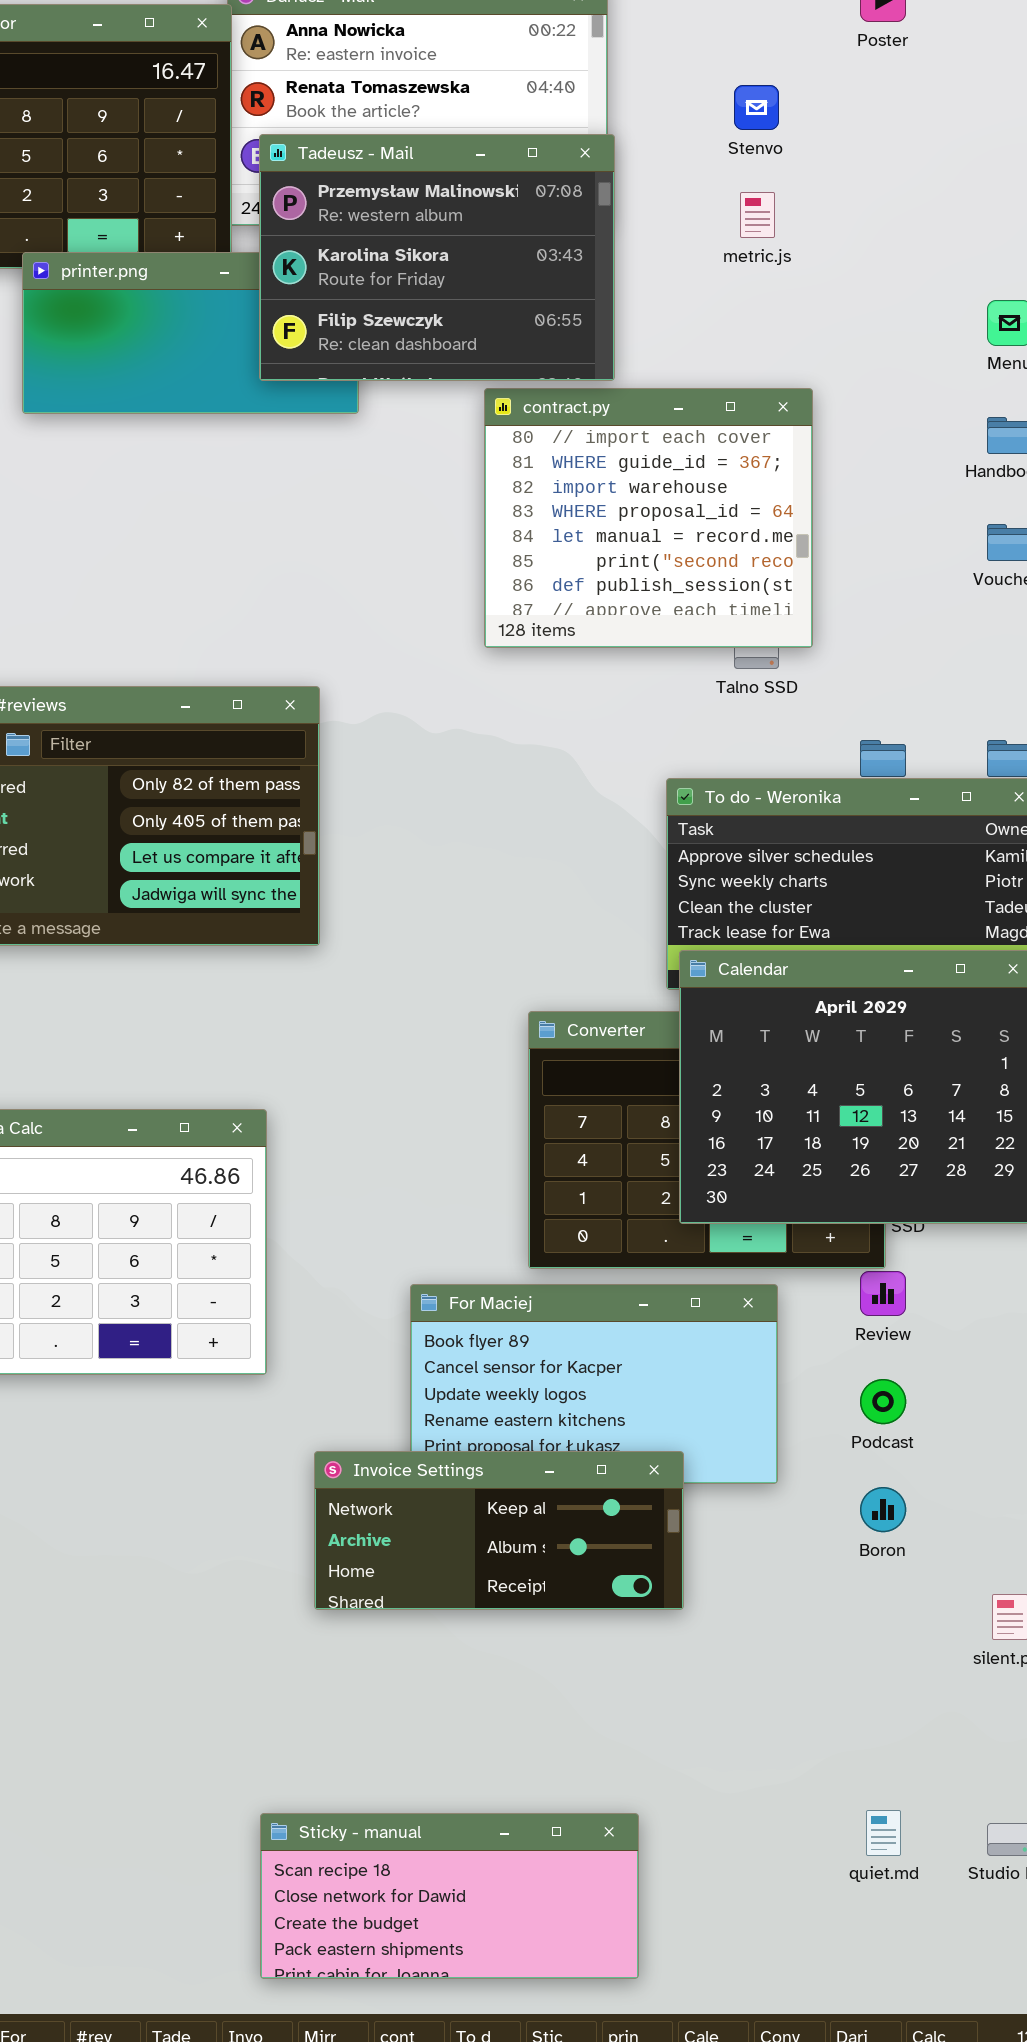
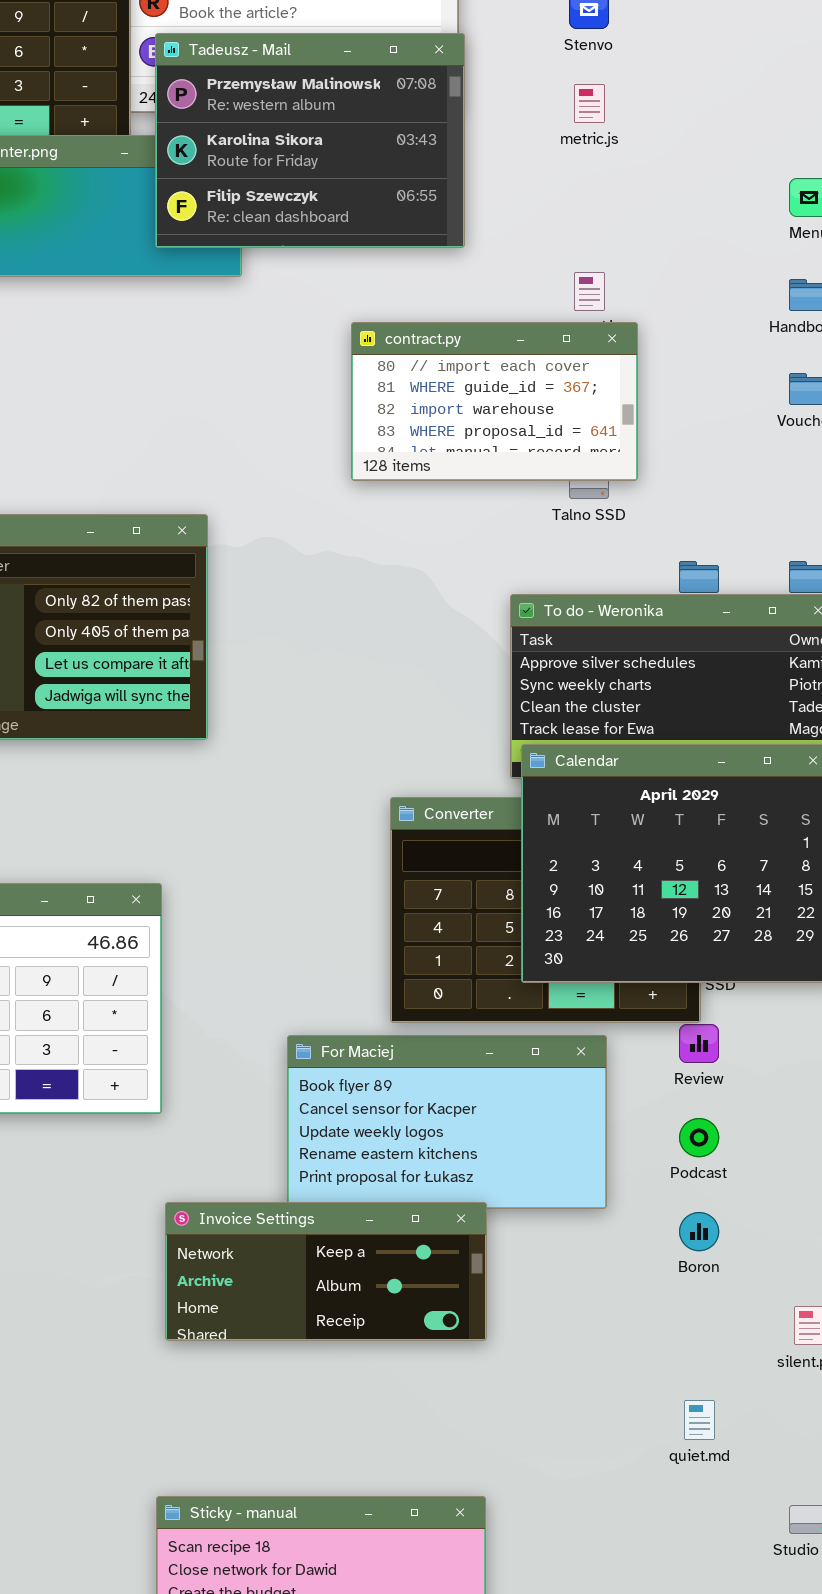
contract.py: [484,388,813,648] -> [351,322,638,481], resized
Invoice Settings: [314,1451,684,1610] -> [165,1202,487,1341], moved
quiet.md: [866,1810,901,1856] -> [684,1400,715,1440], moved

